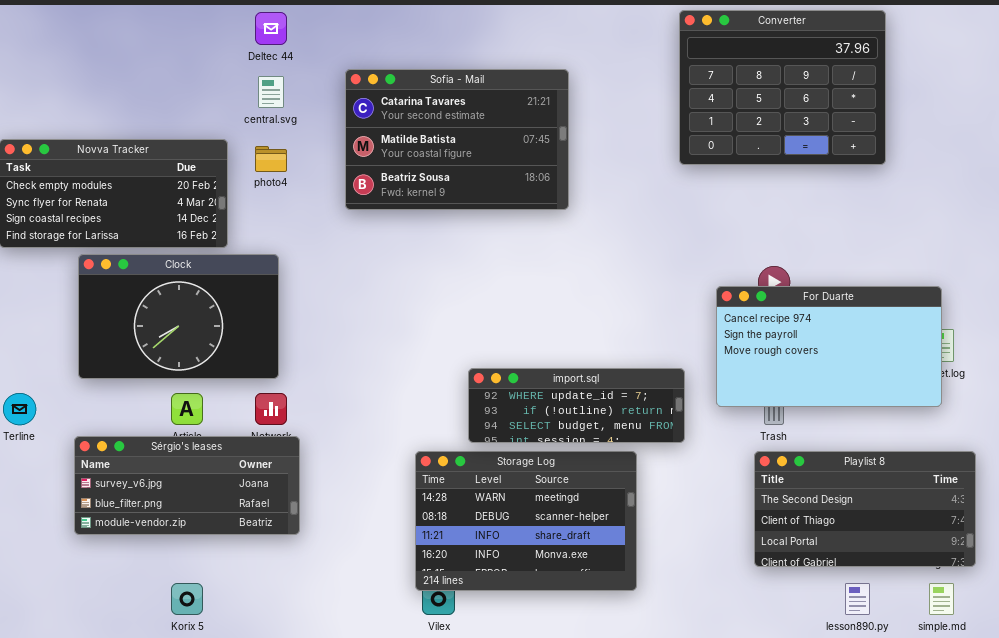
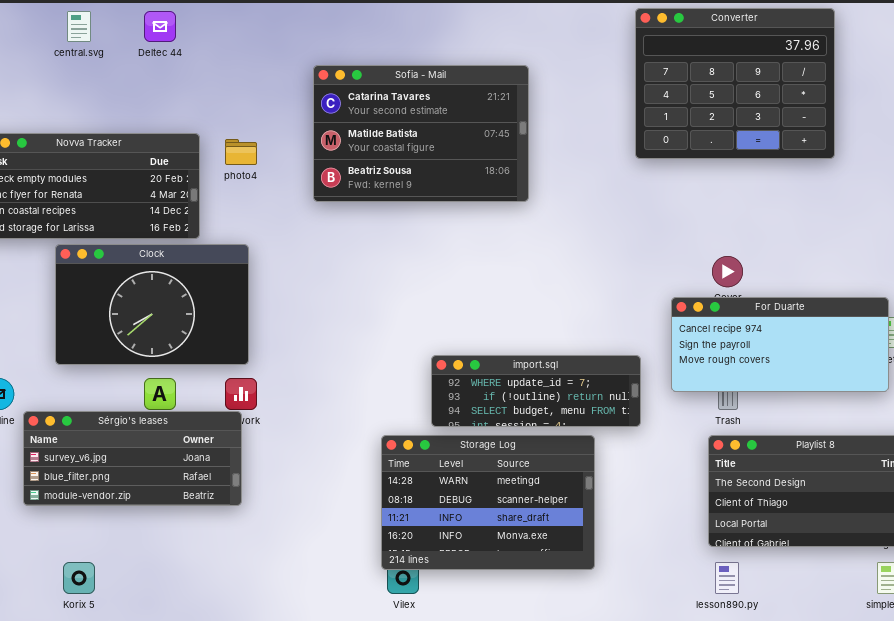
Deltec 44: [255,12,287,45] -> [144,11,176,42], moved
central.svg: [258,76,284,108] -> [67,11,91,42], moved
For Duarte: [716,286,942,407] -> [671,297,889,392], resized
Sérgio's leases: [74,436,300,535] -> [23,411,242,506], moved
Korix 5: [171,583,203,615] -> [63,562,95,594], moved
lesson890.py: [845,583,870,615] -> [715,562,739,594], moved

